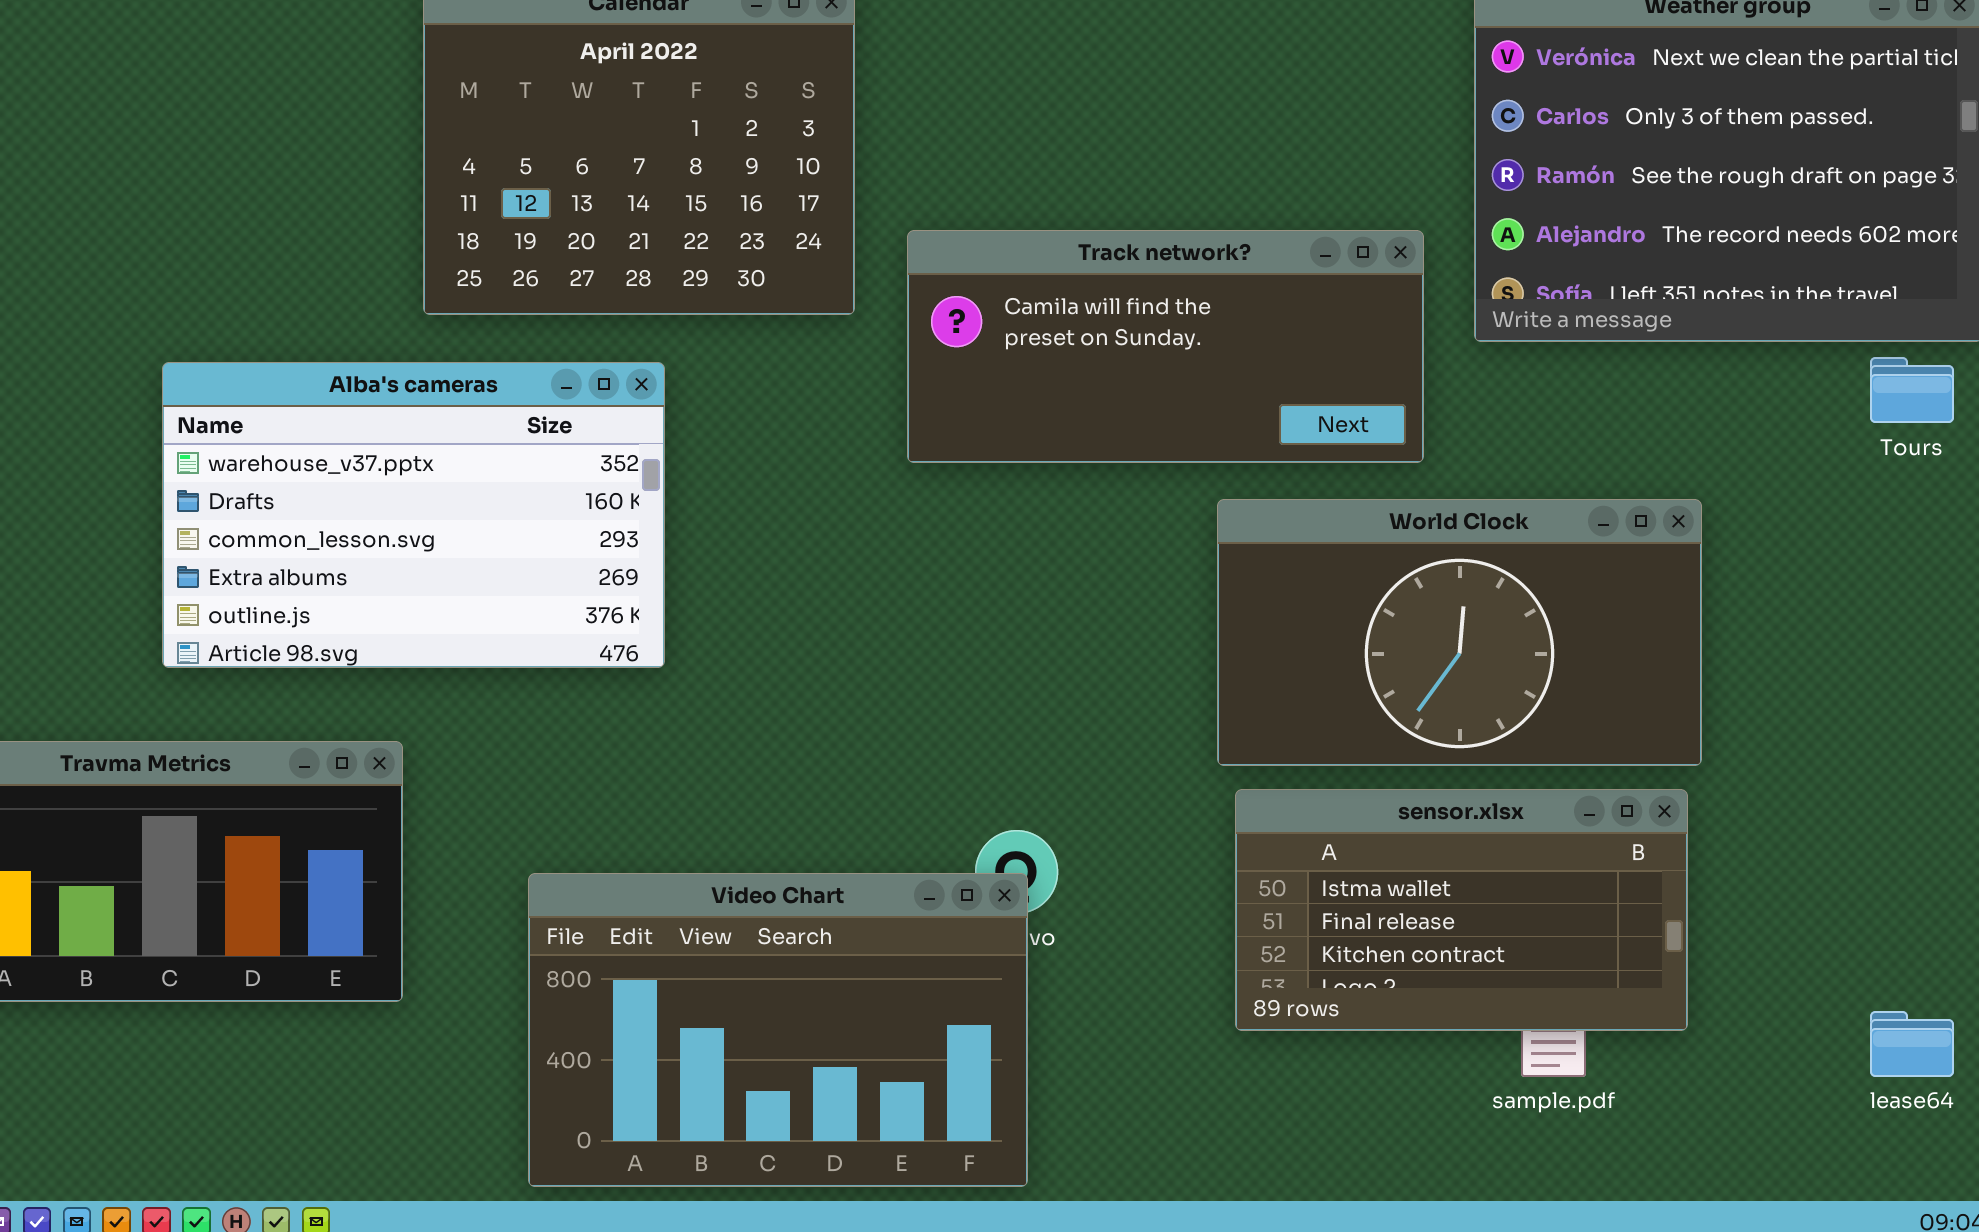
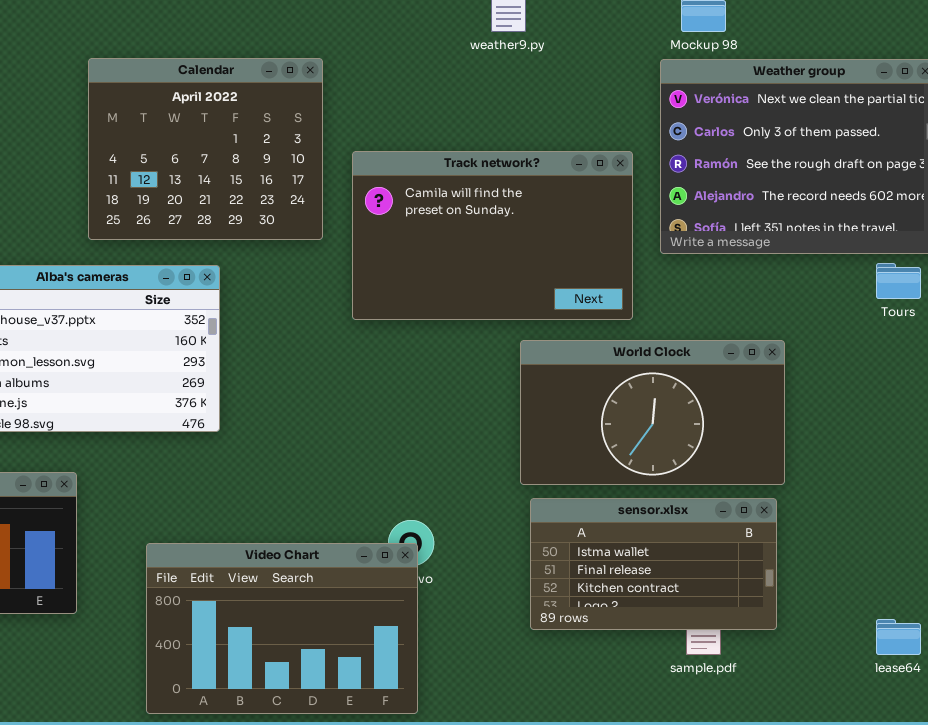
Track network?: [907,230,1424,463] -> [352,151,633,320], resized

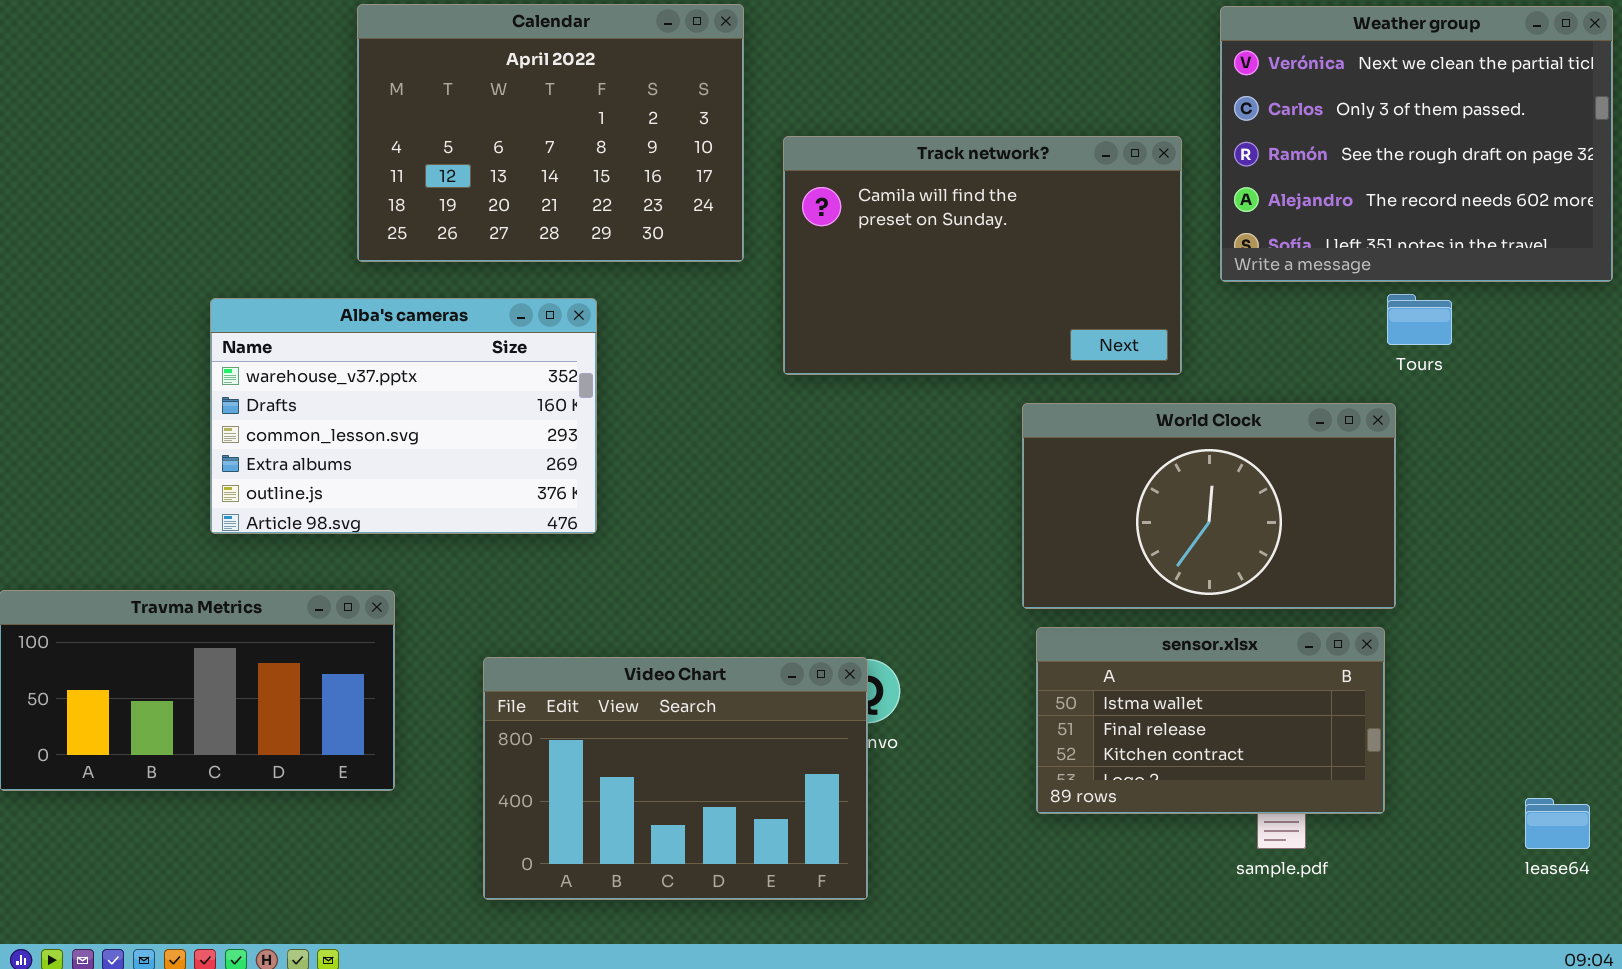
Calendar: [88,58,323,240] -> [357,4,744,262], resized
Tours: [876,263,921,299] -> [1387,294,1452,345], moved
Video Chart: [146,543,418,714] -> [483,657,868,900], moved

